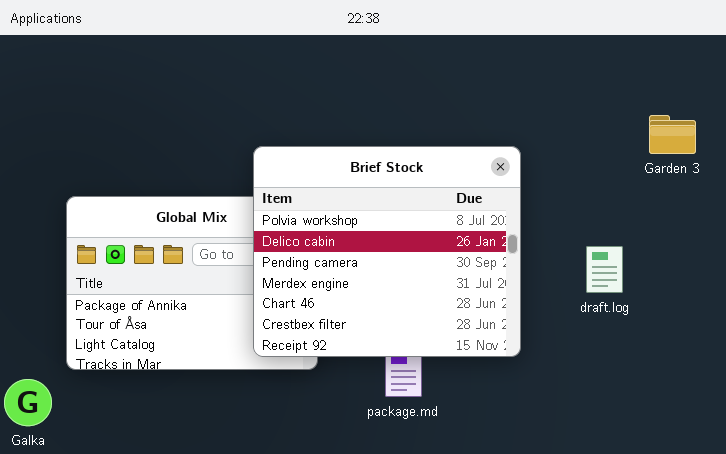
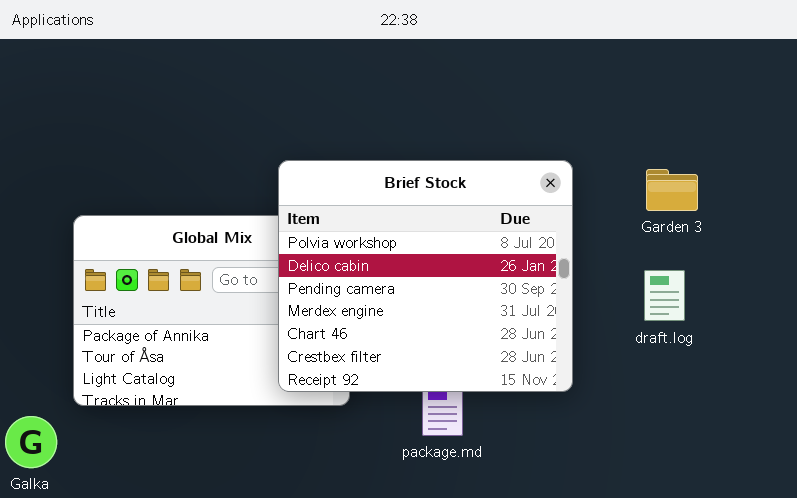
Garden 3: [649,115,696,154] -> [646,169,698,211], moved

